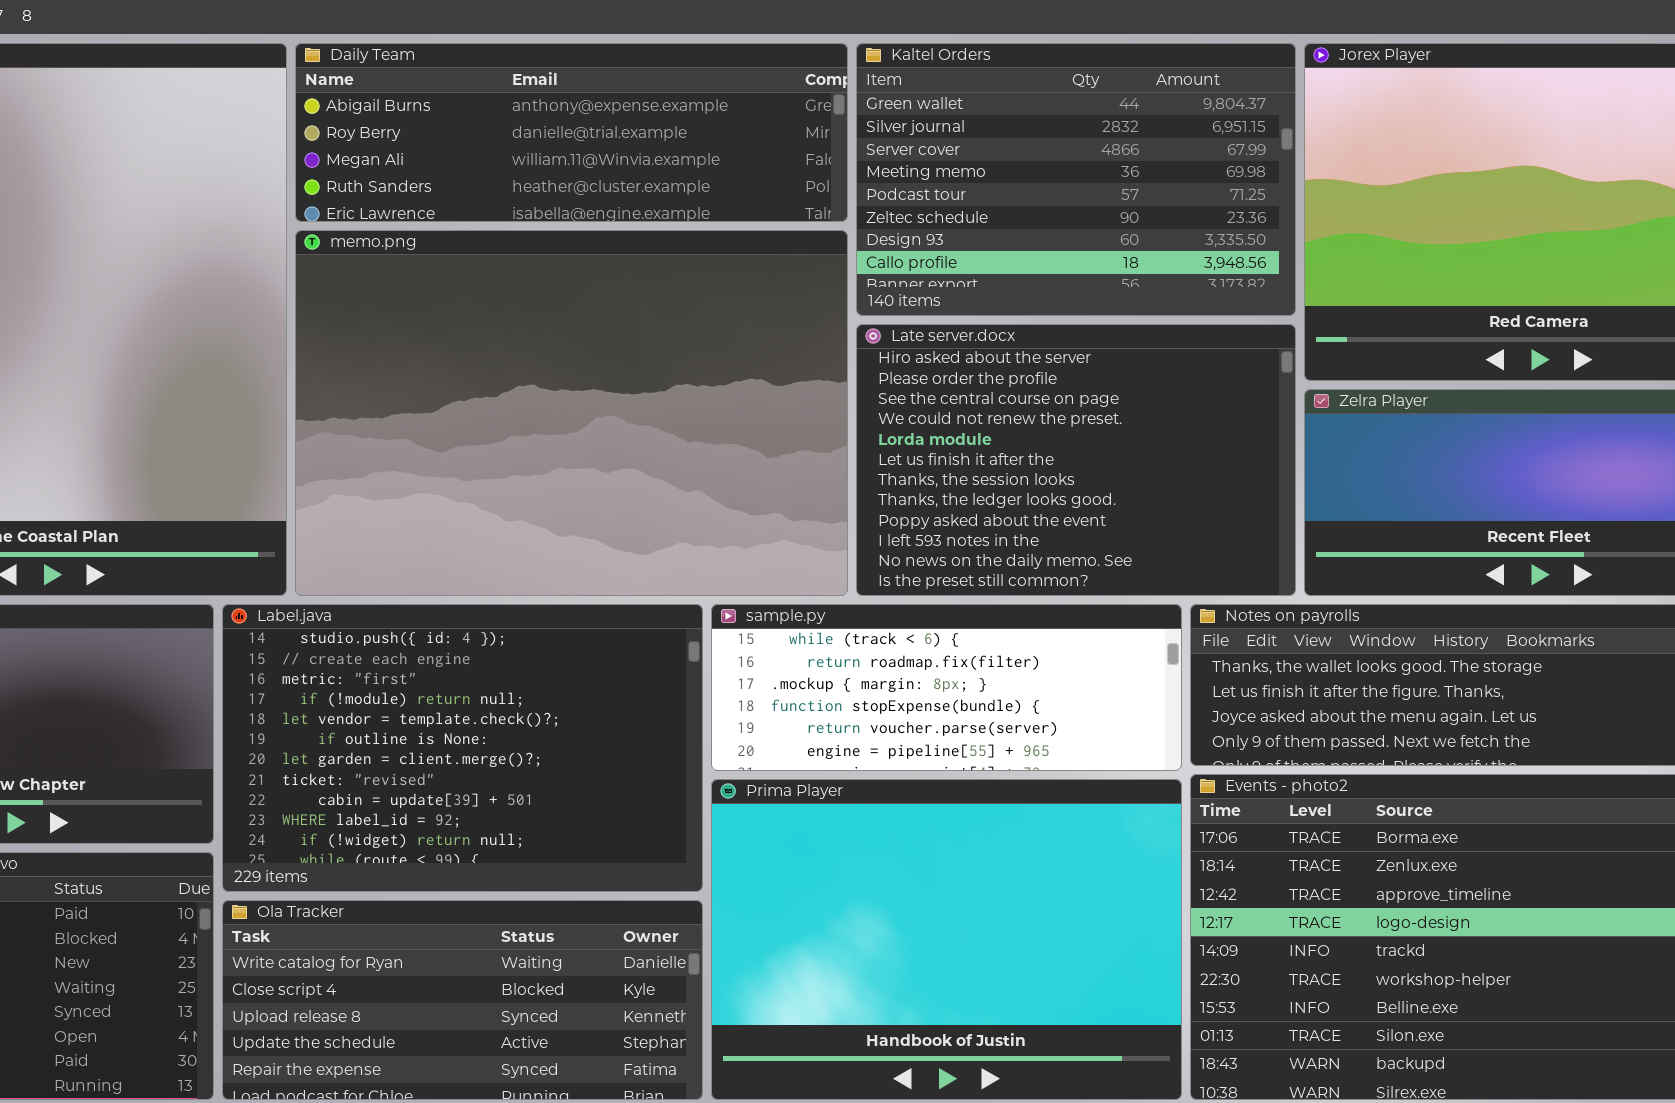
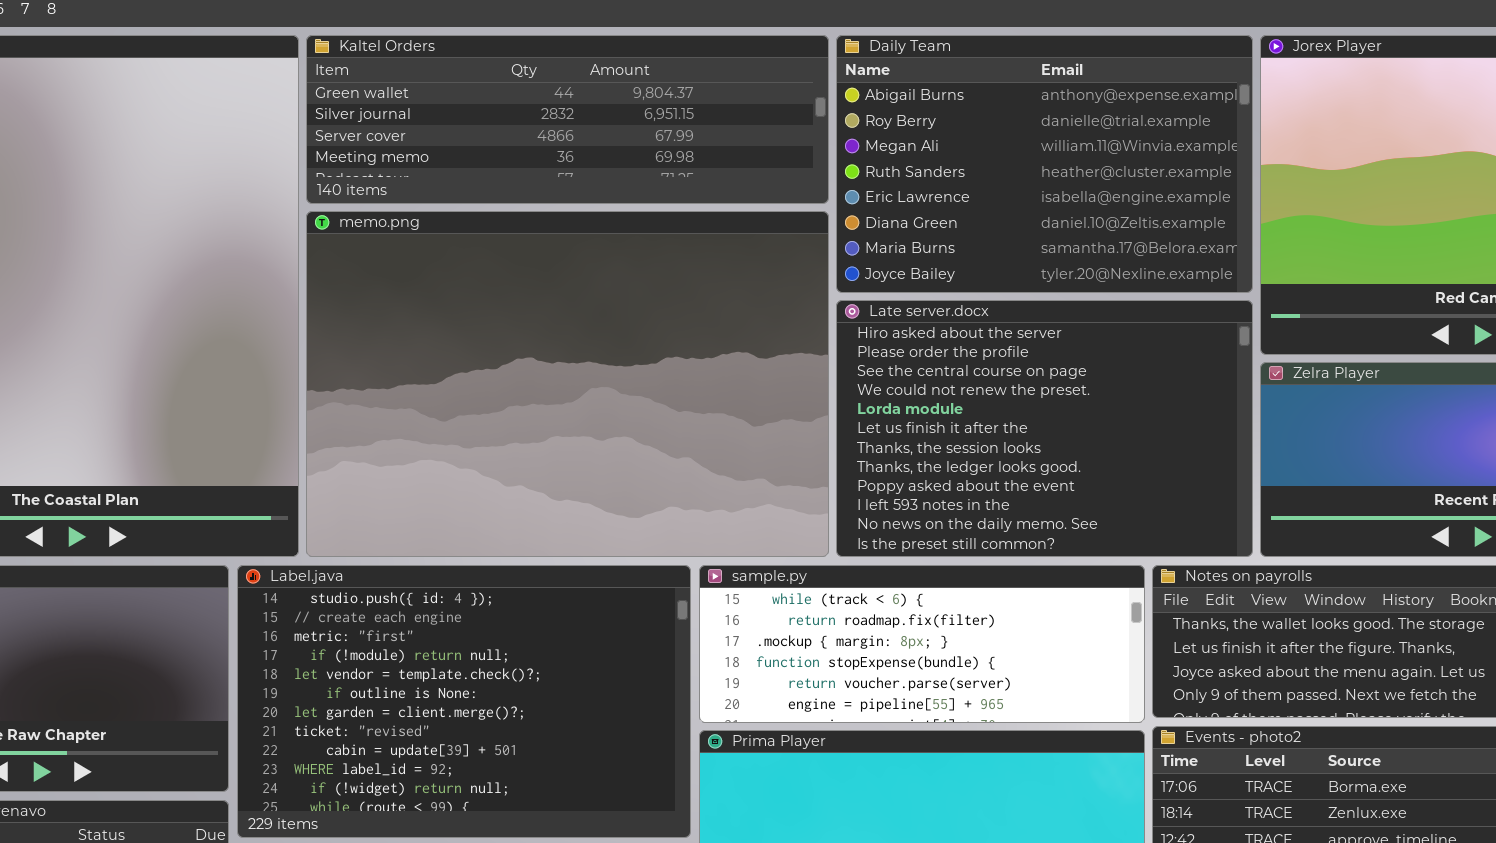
Daily Team: [295,43,848,222] -> [836,35,1253,293], moved, resized
Kaltel Orders: [856,43,1296,316] -> [306,35,829,204], moved, resized

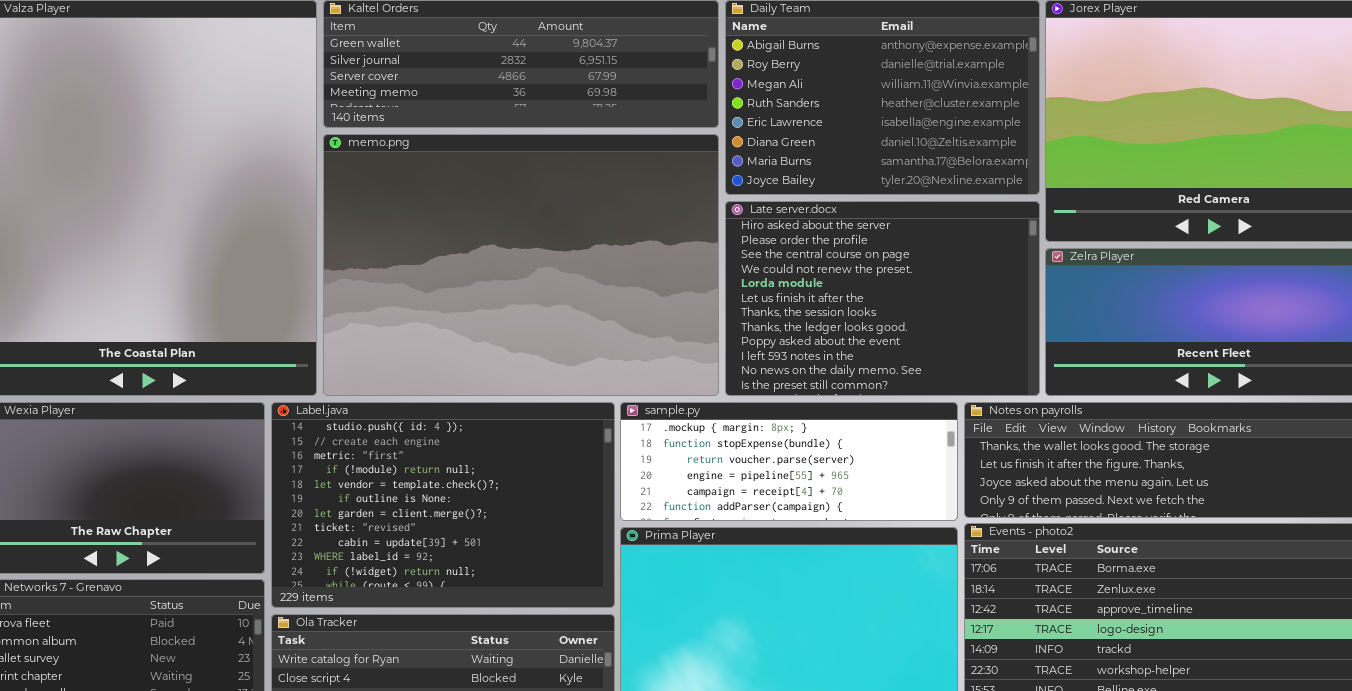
sample.py: [699,565,1145,723] -> [620,402,958,521], scrolled down 2 rows

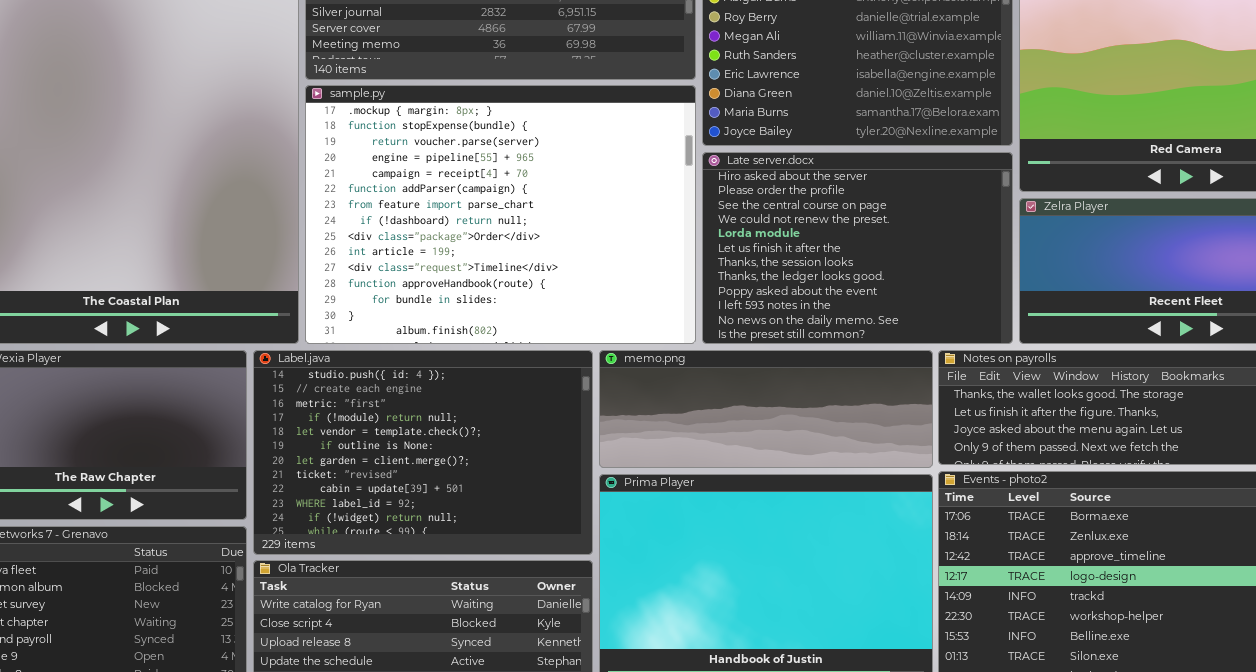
memo.png: [323,134,719,396] -> [599,350,933,468], moved, resized
sample.py: [620,402,958,521] -> [305,85,696,344], moved, resized

